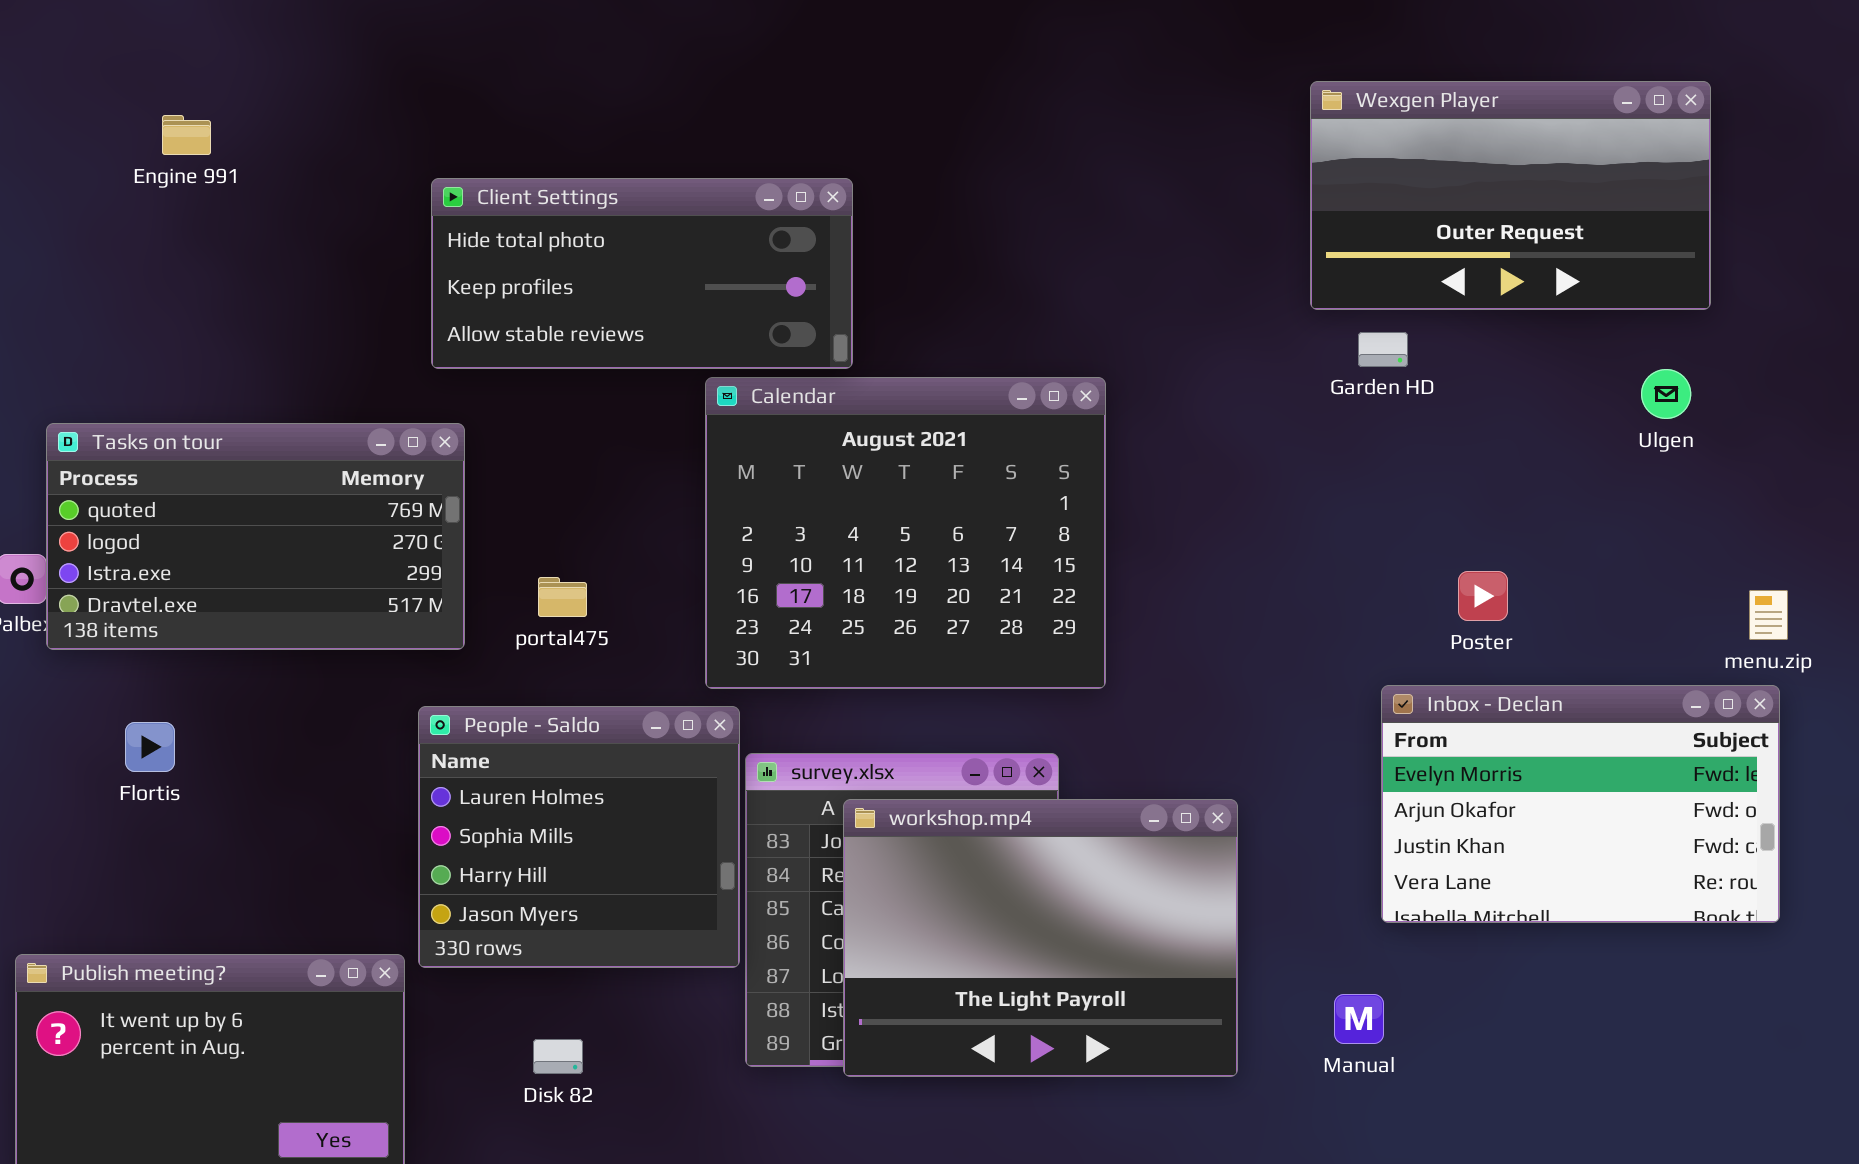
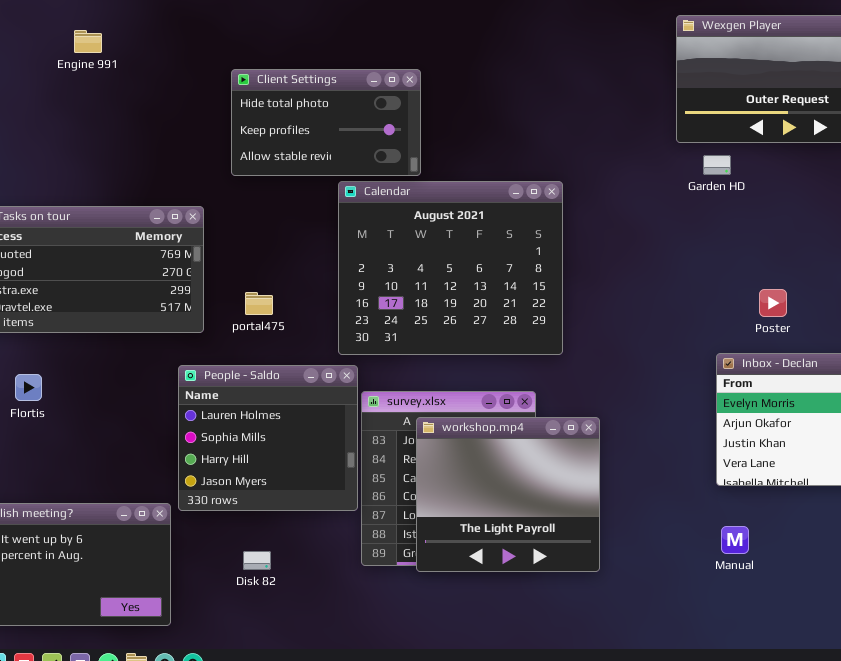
Engine 991: [162,115,211,155] -> [74,30,102,53], moved
Client Settings: [431,178,853,369] -> [231,69,421,176], resized
workshop.mp4: [843,799,1238,1077] -> [416,417,600,572], resized
Manual: [1334,994,1384,1044] -> [721,526,749,554], moved

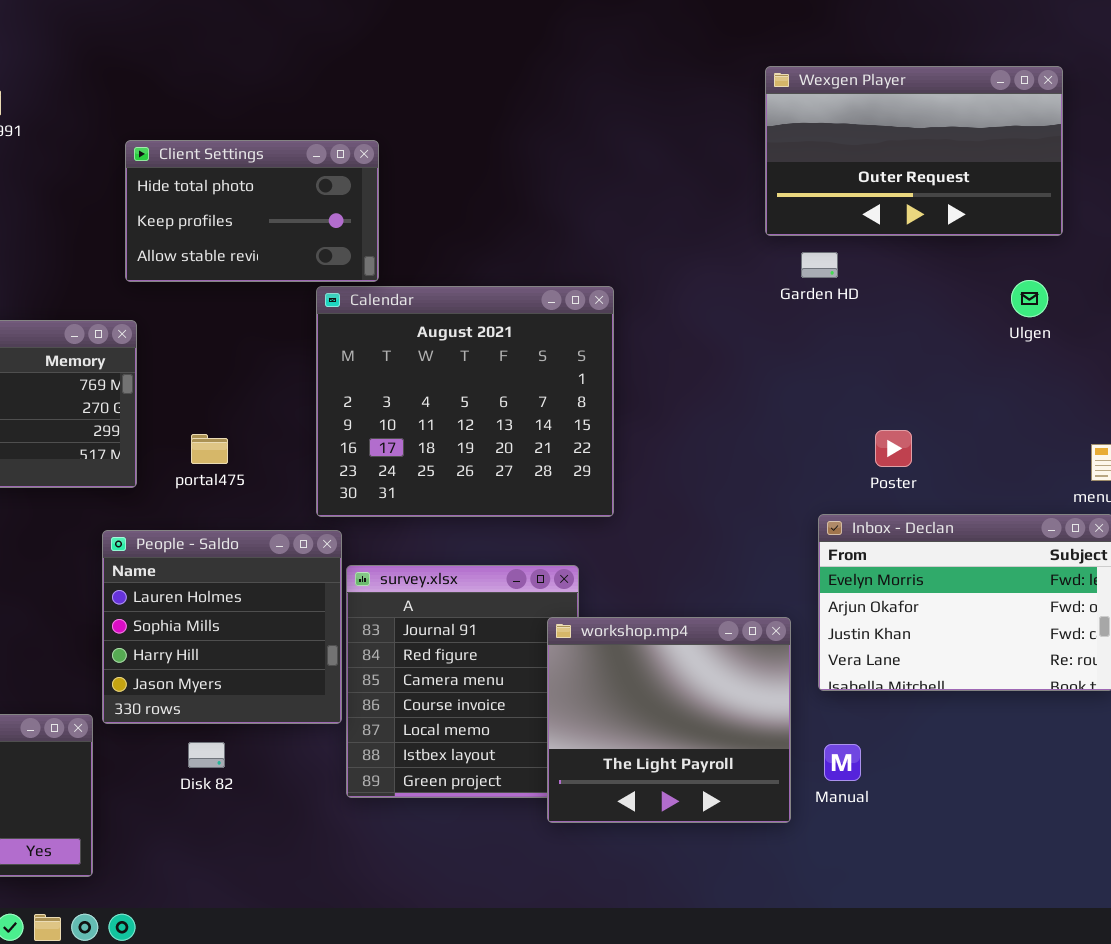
Client Settings: [231,69,421,176] -> [125,140,379,282], moved
workshop.mp4: [416,417,600,572] -> [547,617,791,823], moved
Disk 82: [243,551,271,570] -> [188,742,225,768], moved

